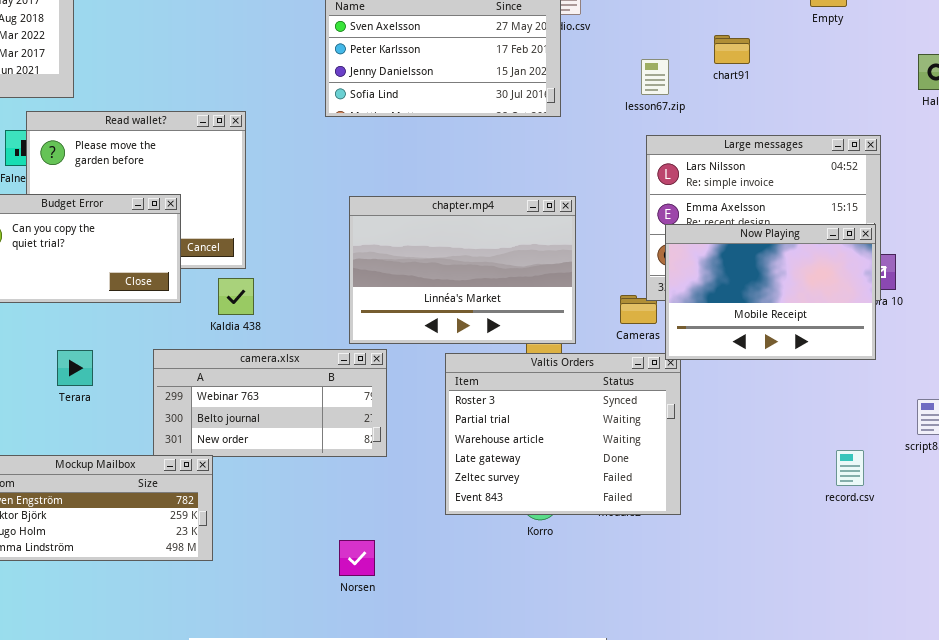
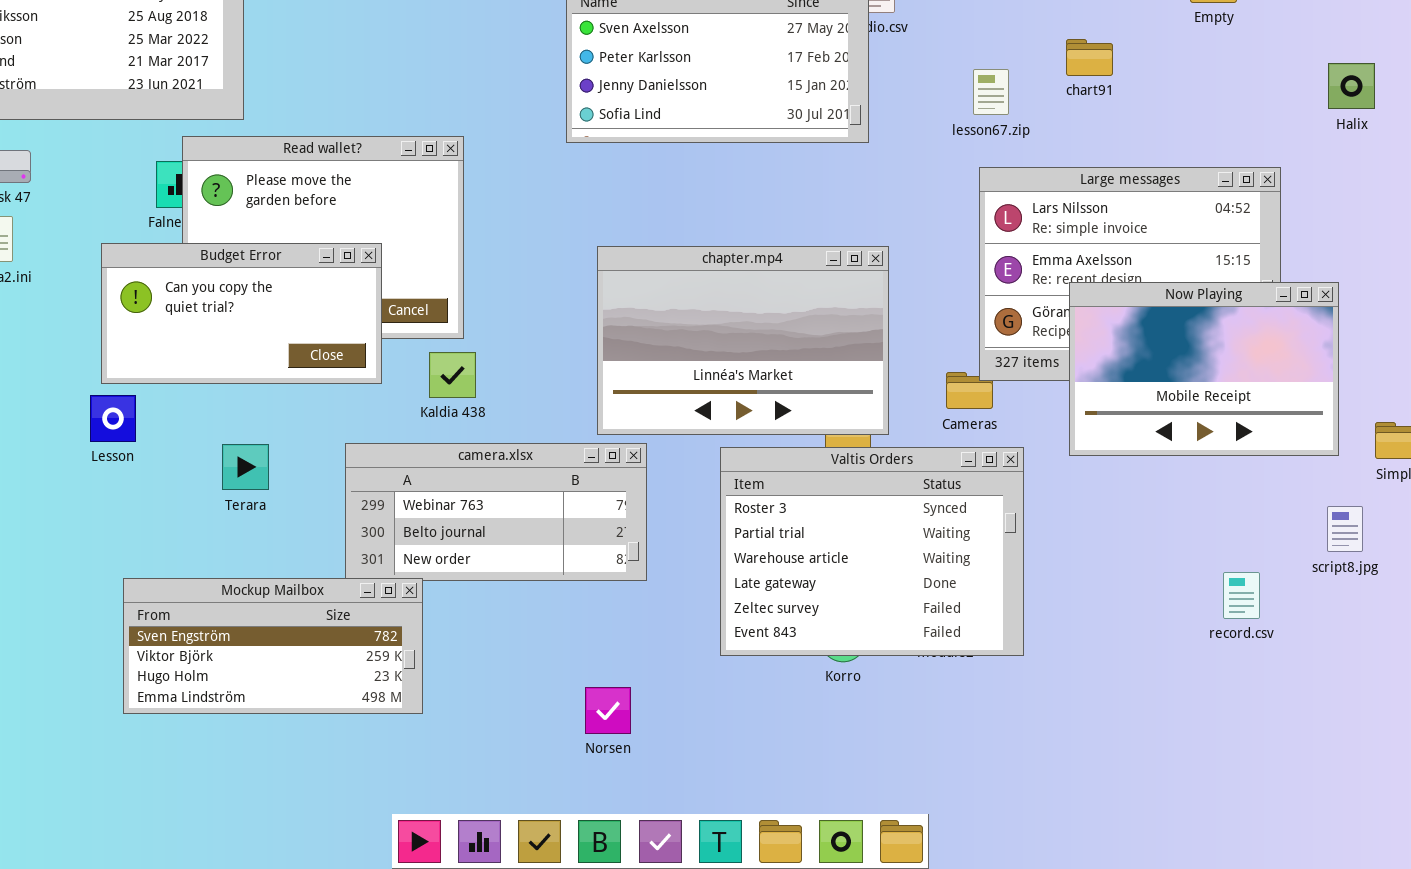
Now Playing: [665,224,876,360] -> [1069,282,1339,456], moved

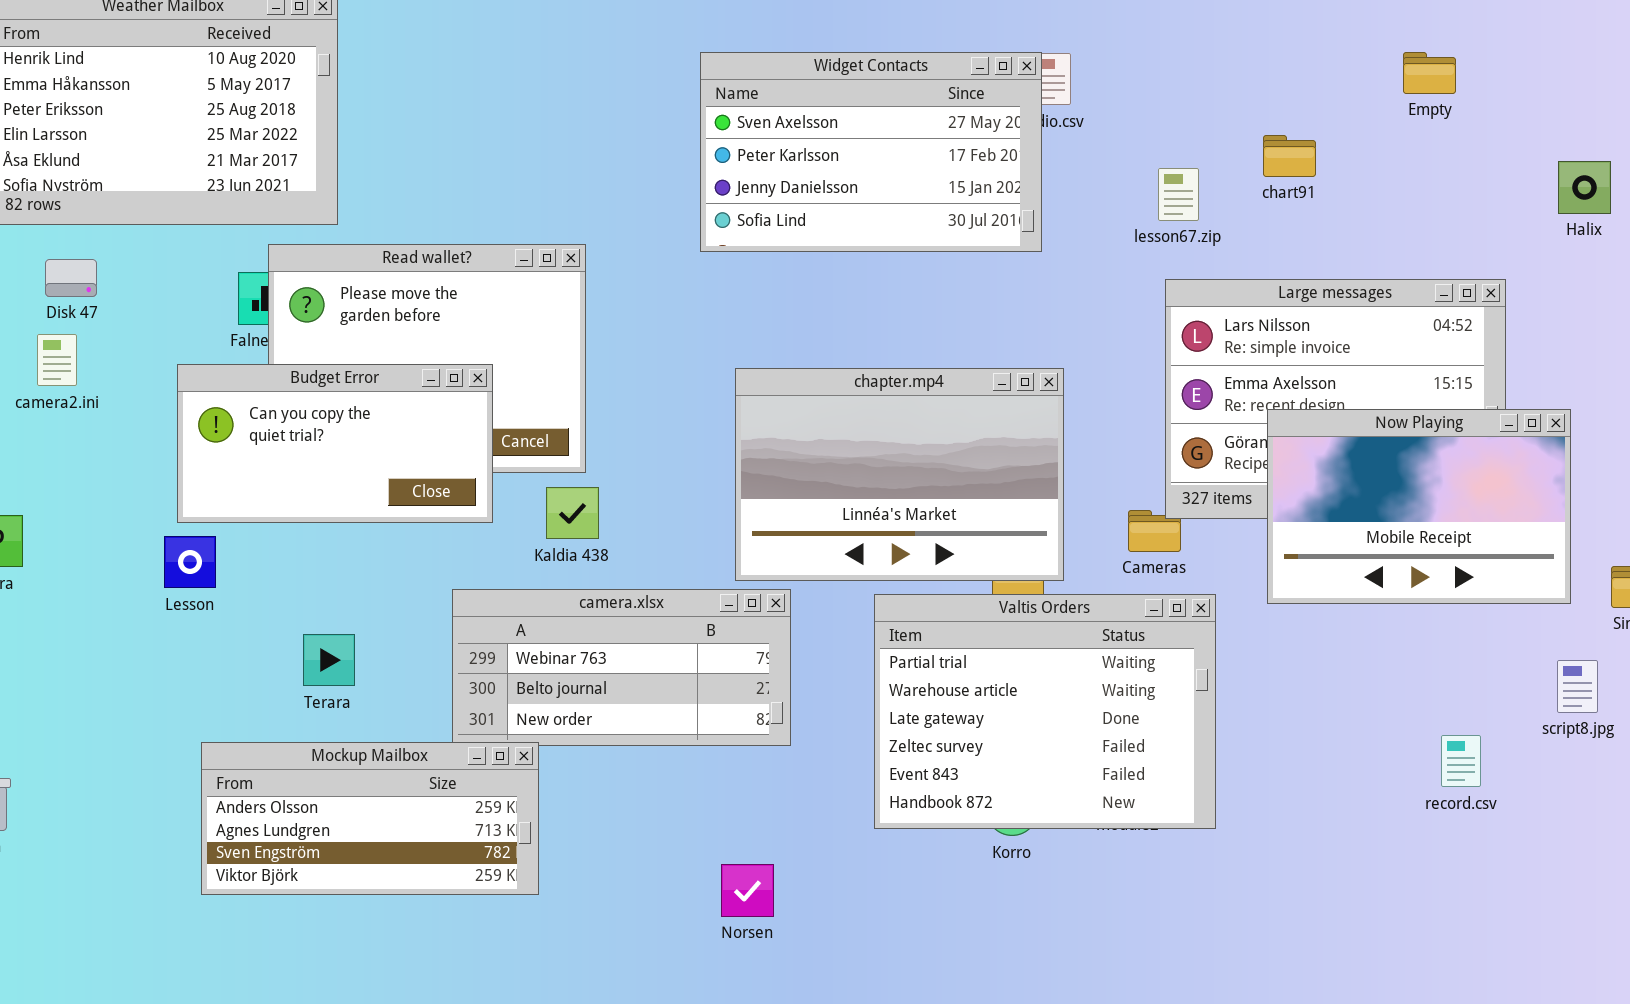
Terara: [222,444,269,490] -> [303,634,355,686], moved
Valtis Orders: [720,447,1024,656] -> [874,594,1216,829], scrolled down 1 row
Mockup Mailbox: [123,578,423,714] -> [201,742,539,895], scrolled up 2 rows

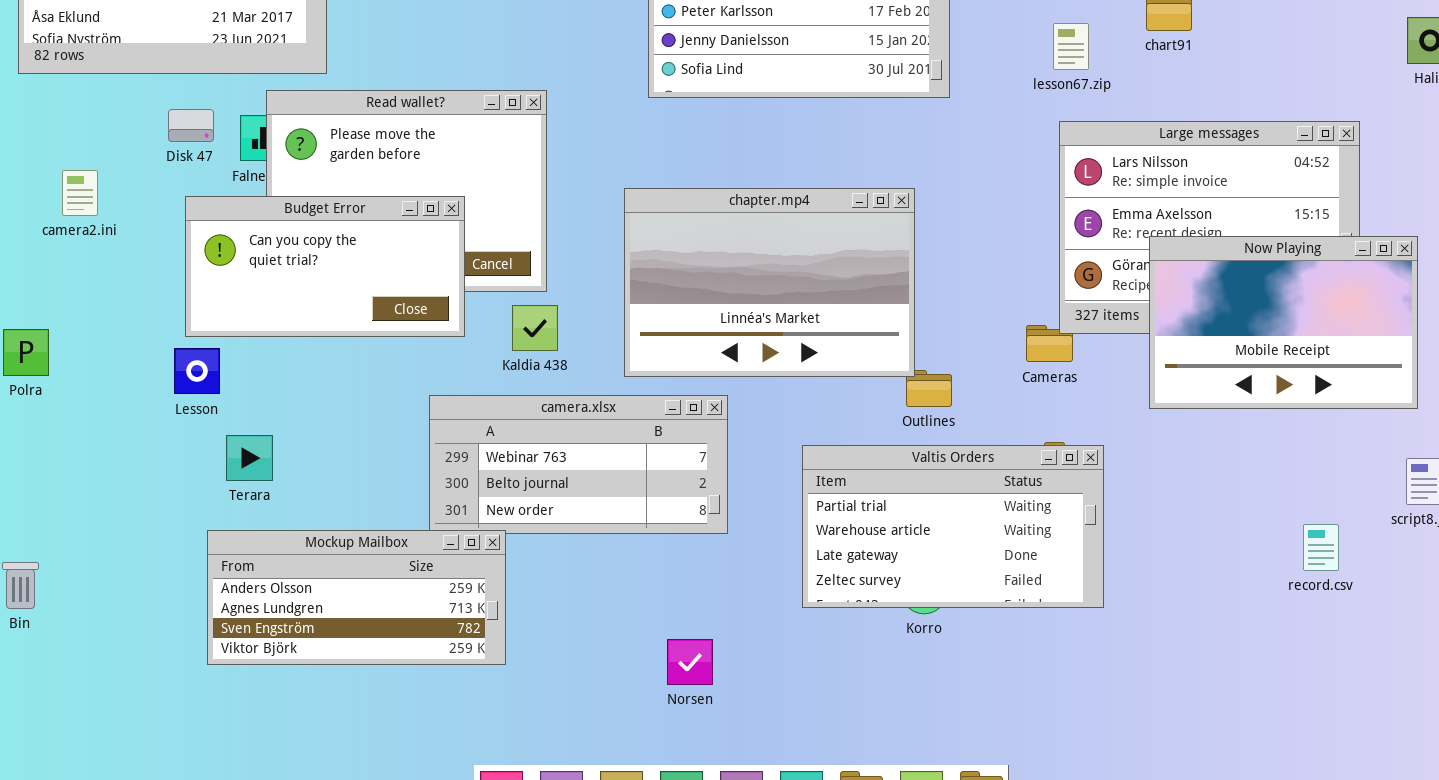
Disk 47: [45,259,97,297] -> [168,109,214,142], moved
chapter.mp4: [735,368,1064,581] -> [624,188,915,377], moved
Valtis Orders: [874,594,1216,829] -> [802,445,1104,608], resized
Terara: [303,634,355,686] -> [226,435,273,481], moved

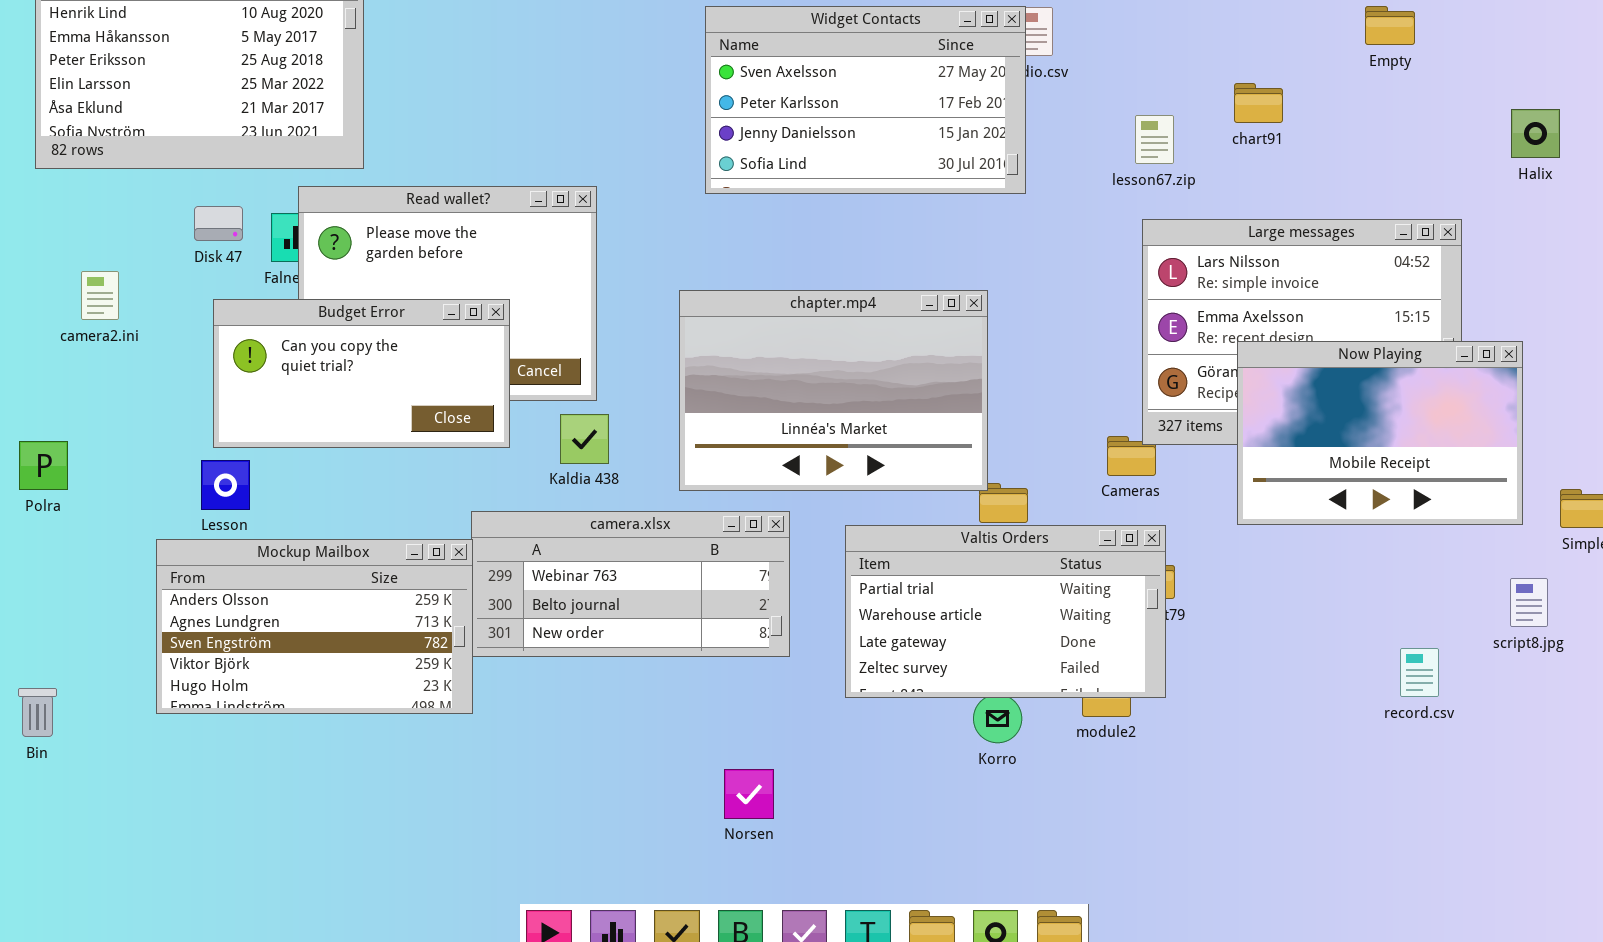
Valtis Orders: [802,445,1104,608] -> [845,525,1166,698], moved
Mockup Mailbox: [207,530,506,665] -> [156,539,473,714], moved, resized

